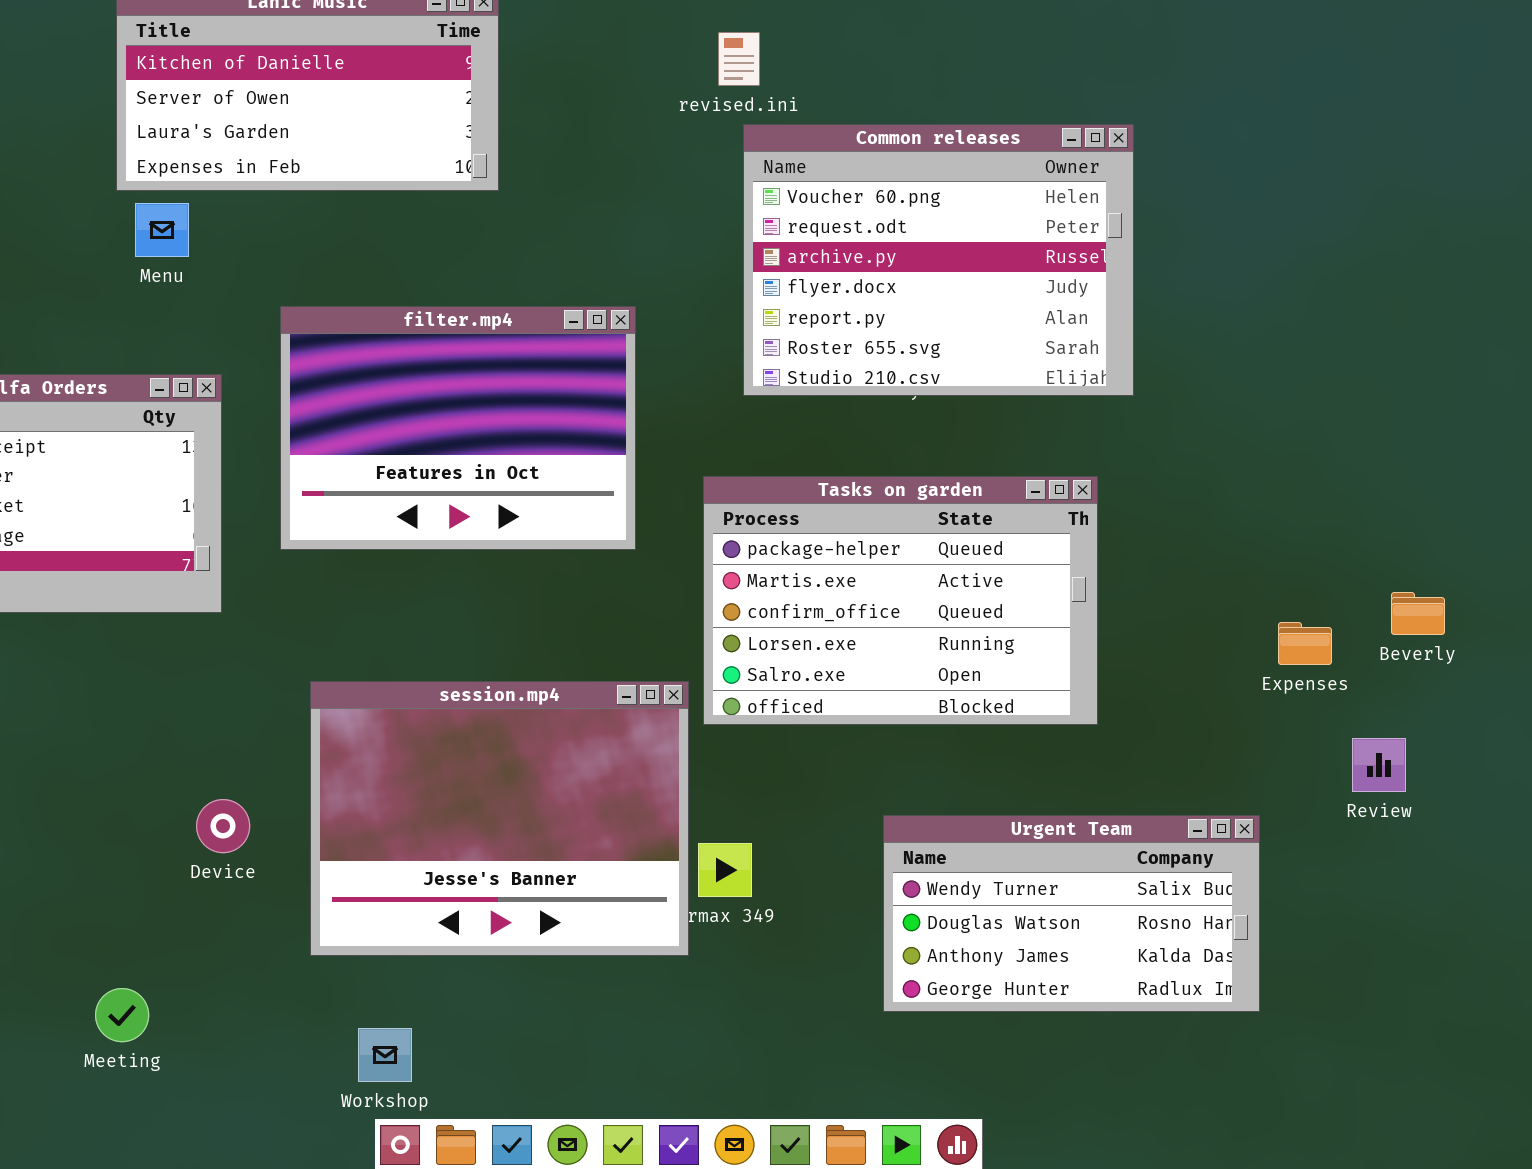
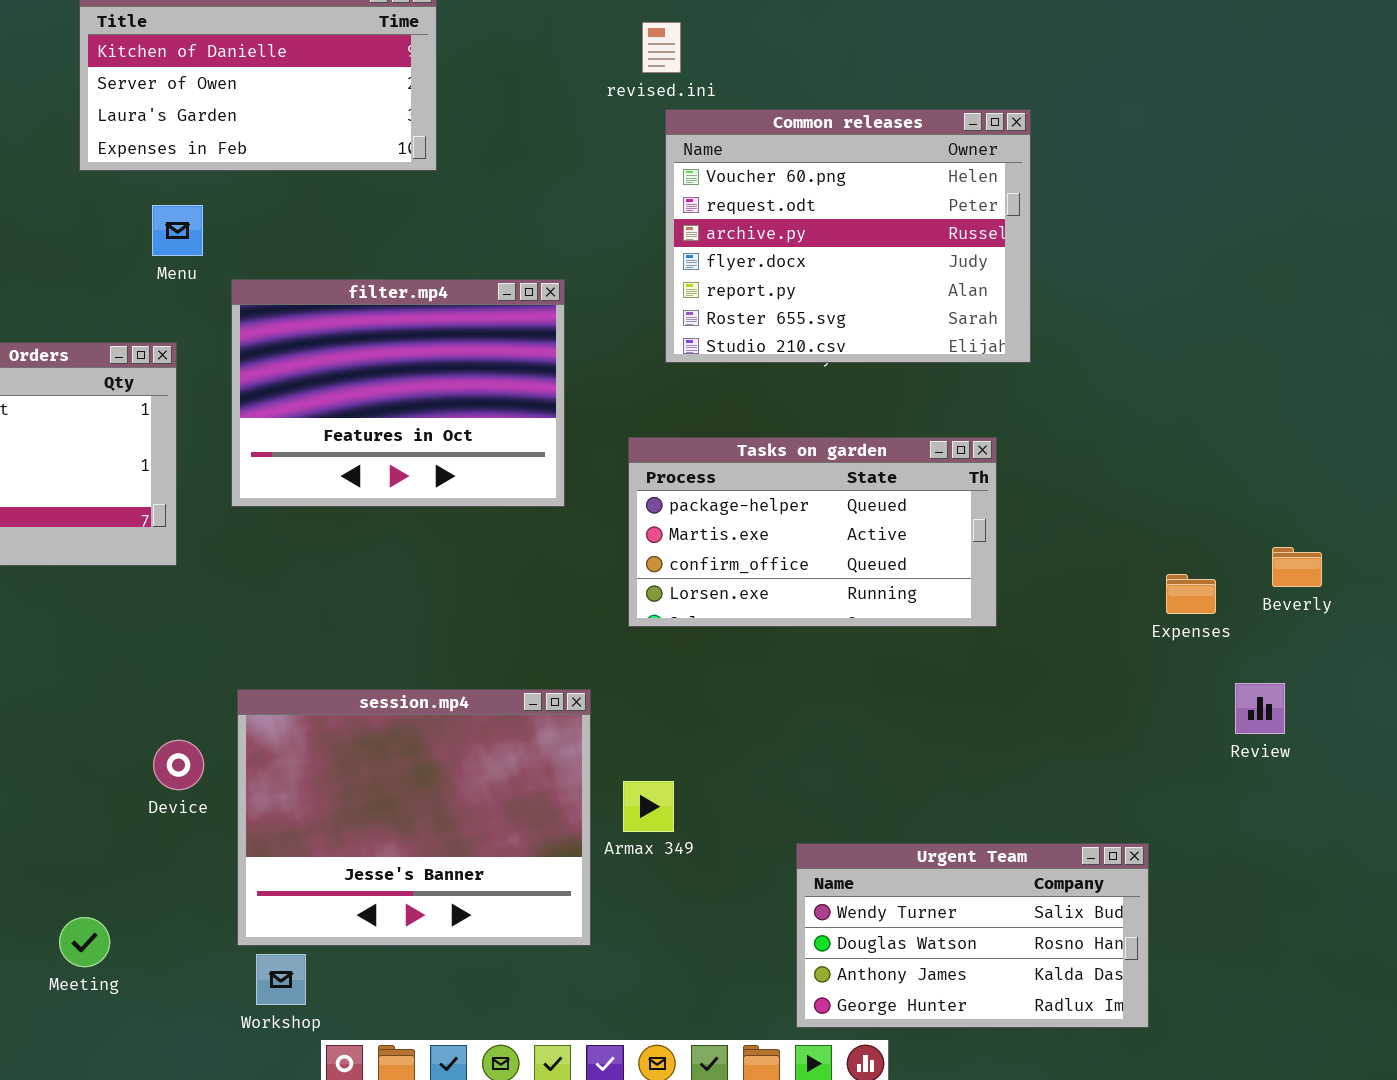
Menu: [135,203,189,257] -> [152,205,203,256], moved
Tasks on garden: [703,476,1098,725] -> [628,437,997,627], resized
session.mp4: [310,681,689,956] -> [237,689,591,946], moved
Urgent Team: [883,815,1260,1012] -> [796,843,1149,1028], moved
Workshop: [358,1028,412,1082] -> [256,954,306,1005], moved

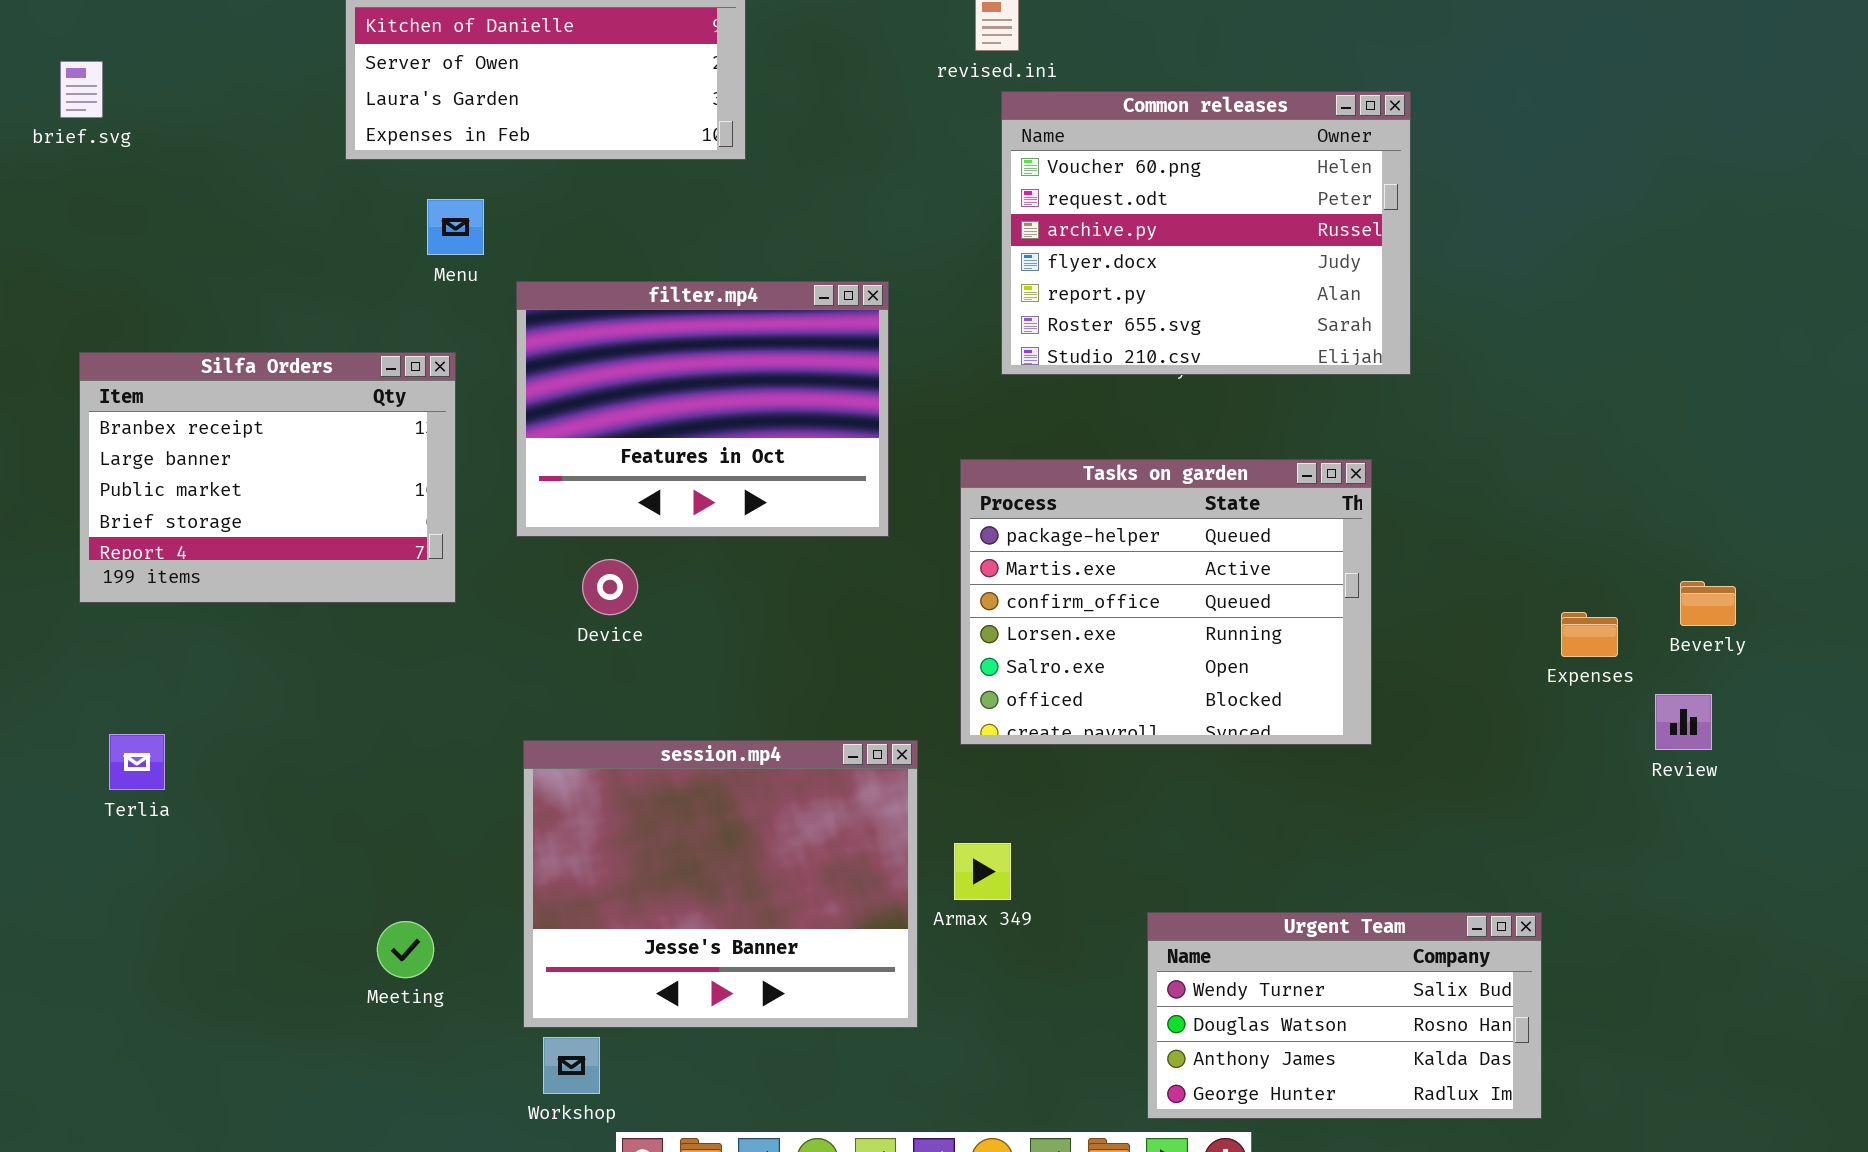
Tasks on garden: [628,437,997,627] -> [960,459,1372,745], resized
Review: [1235,683,1285,734] -> [1655,694,1712,750], moved
Device: [153,740,204,790] -> [582,559,638,615], moved
Meeting: [59,917,110,967] -> [377,921,434,978], moved

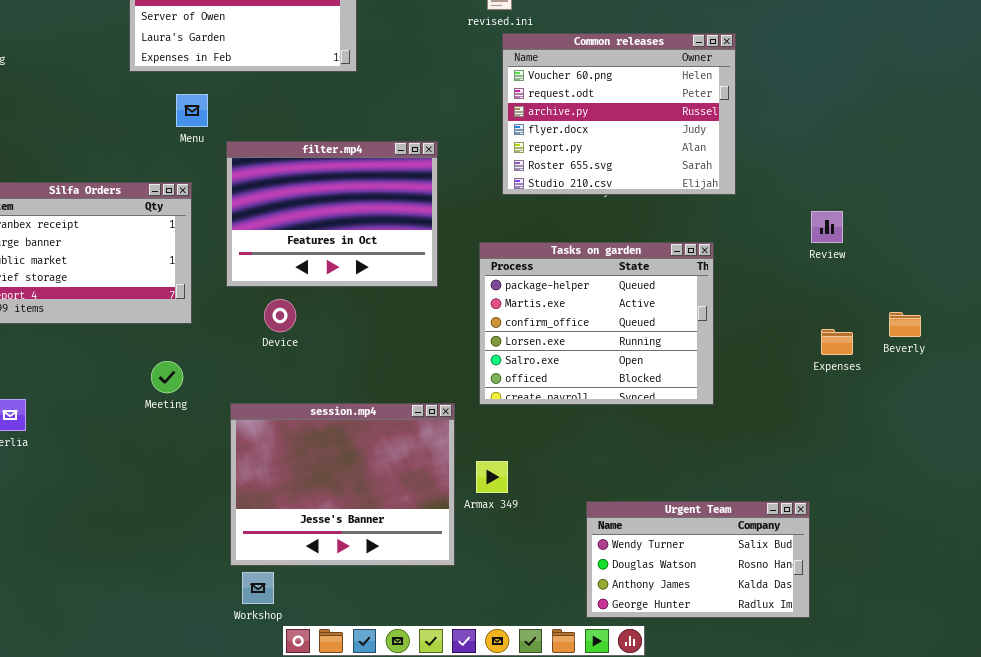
Review: [1655,694,1712,750] -> [811,211,843,243], moved
Meeting: [377,921,434,978] -> [151,361,183,393], moved

